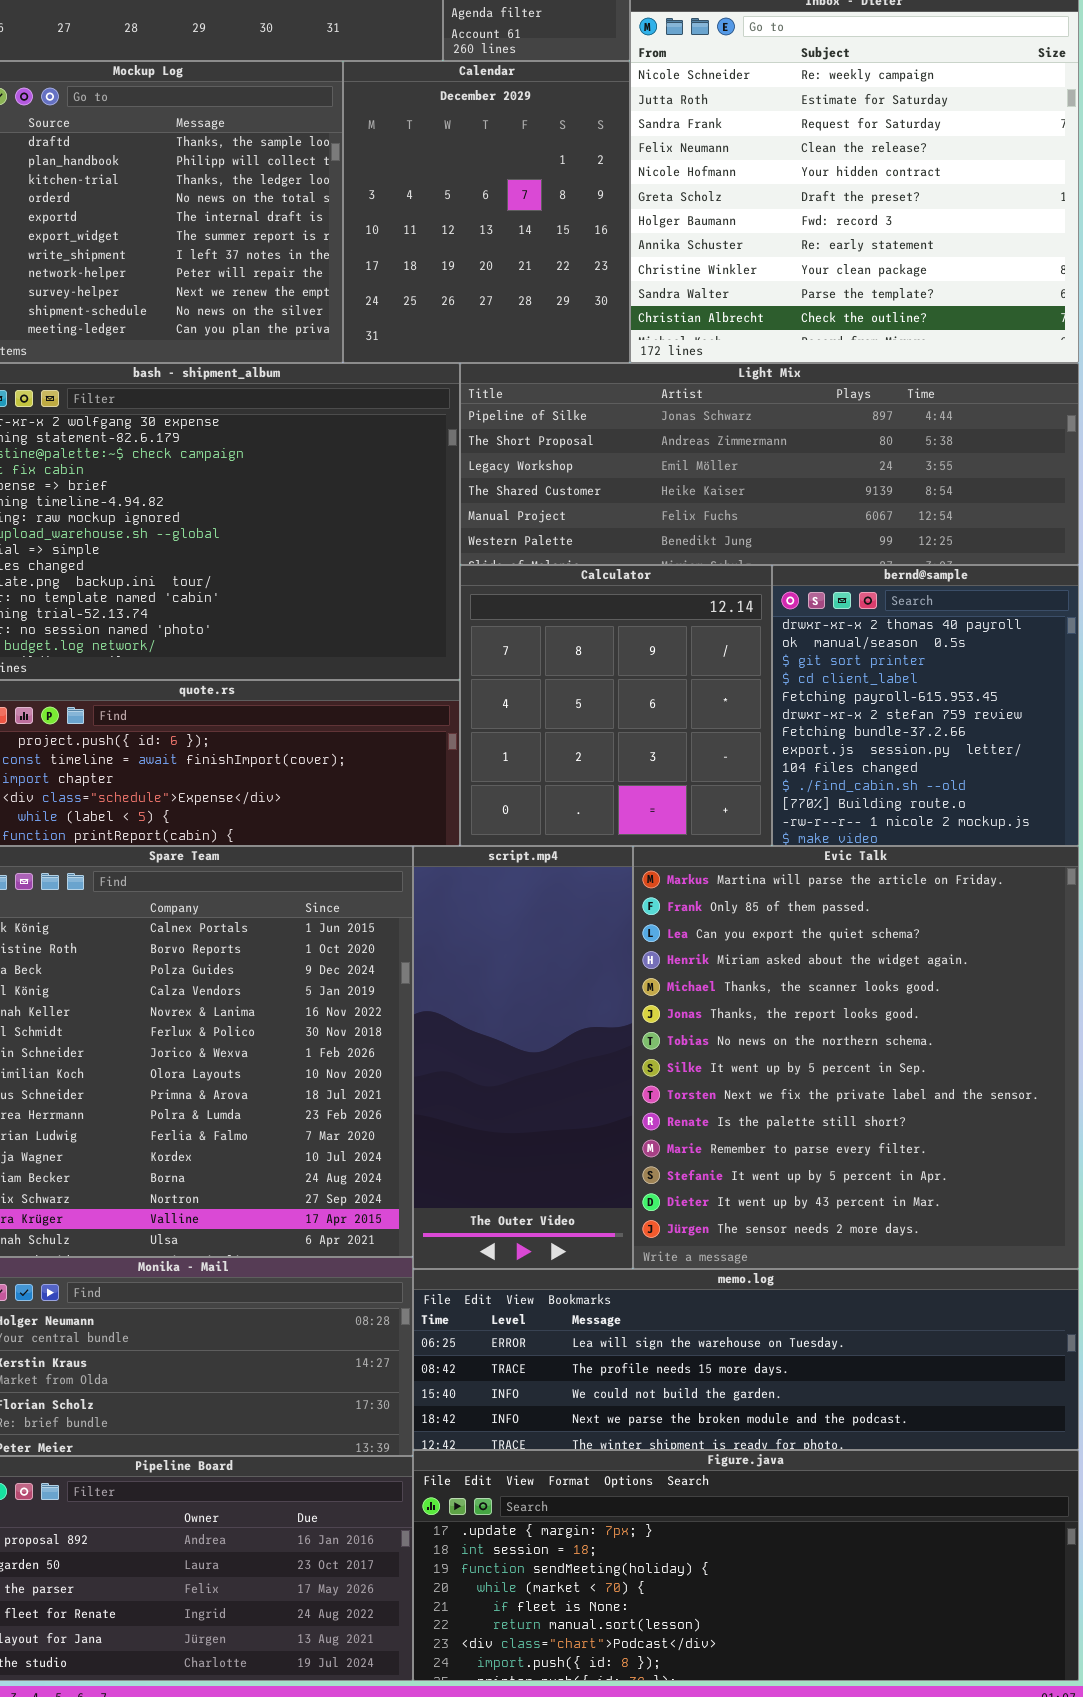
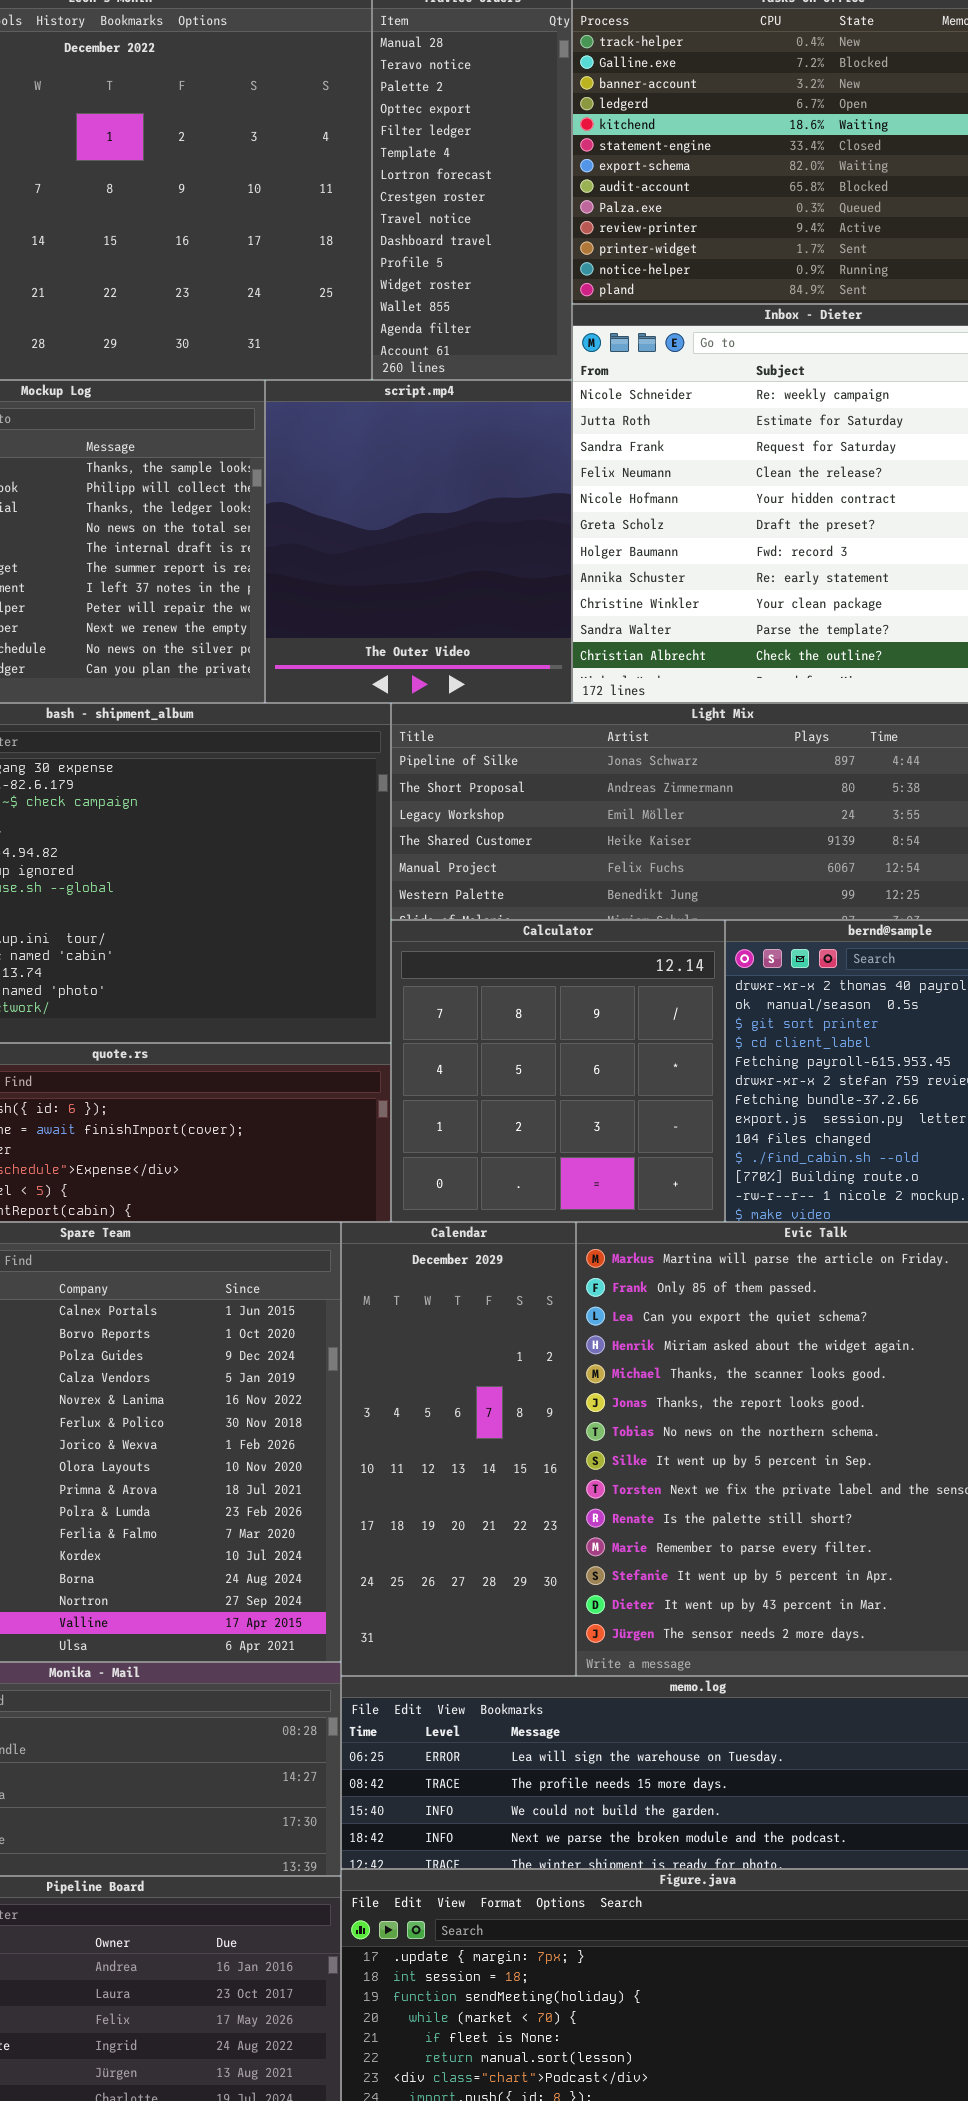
Calendar: [343,61,630,363] -> [341,1222,576,1676], moved, resized
script.mp4: [413,846,633,1269] -> [265,380,572,703], moved, resized

